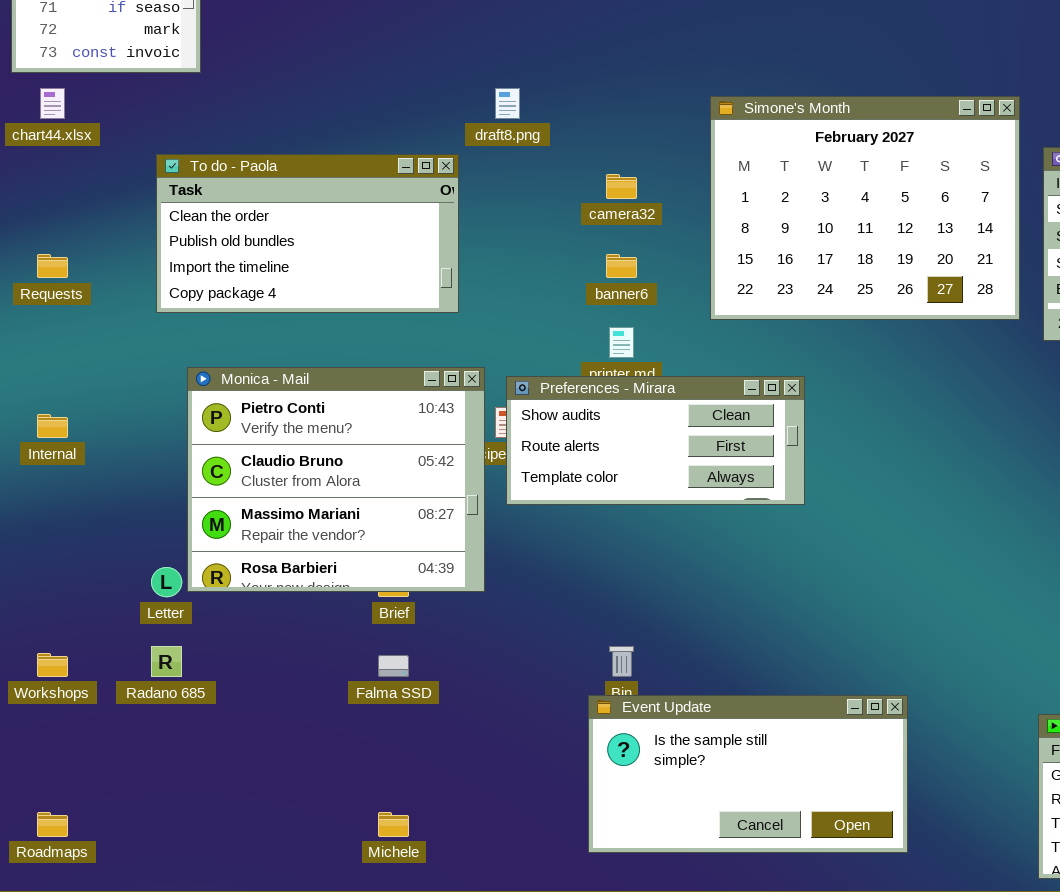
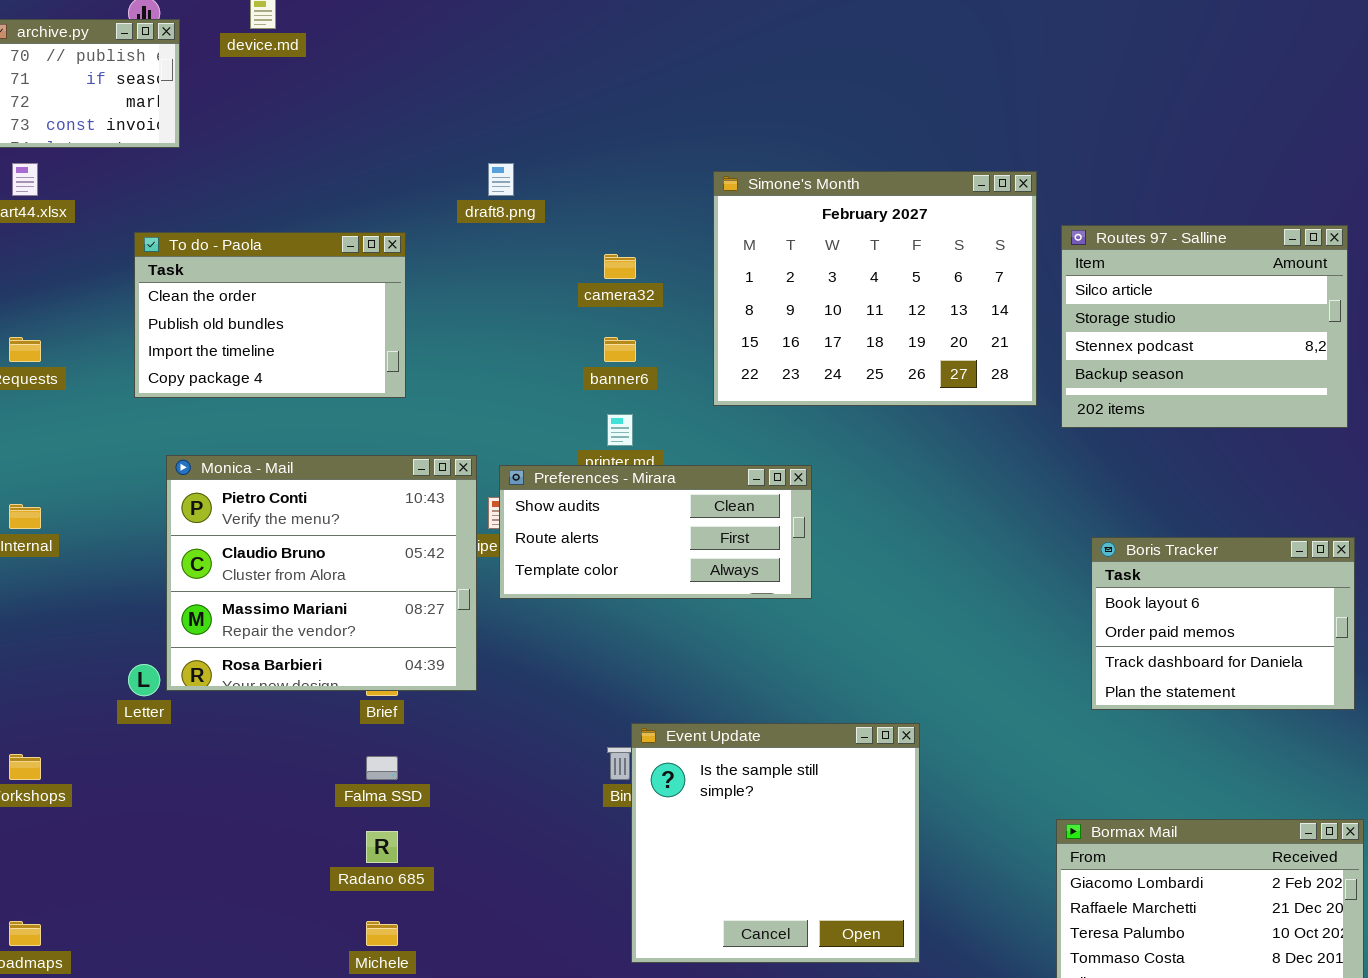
To do - Paola: [156,154,459,313] -> [134,232,406,398], resized
Radano 685: [151,646,182,677] -> [366,831,398,863], moved
Event Update: [588,695,908,853] -> [631,723,920,963], resized

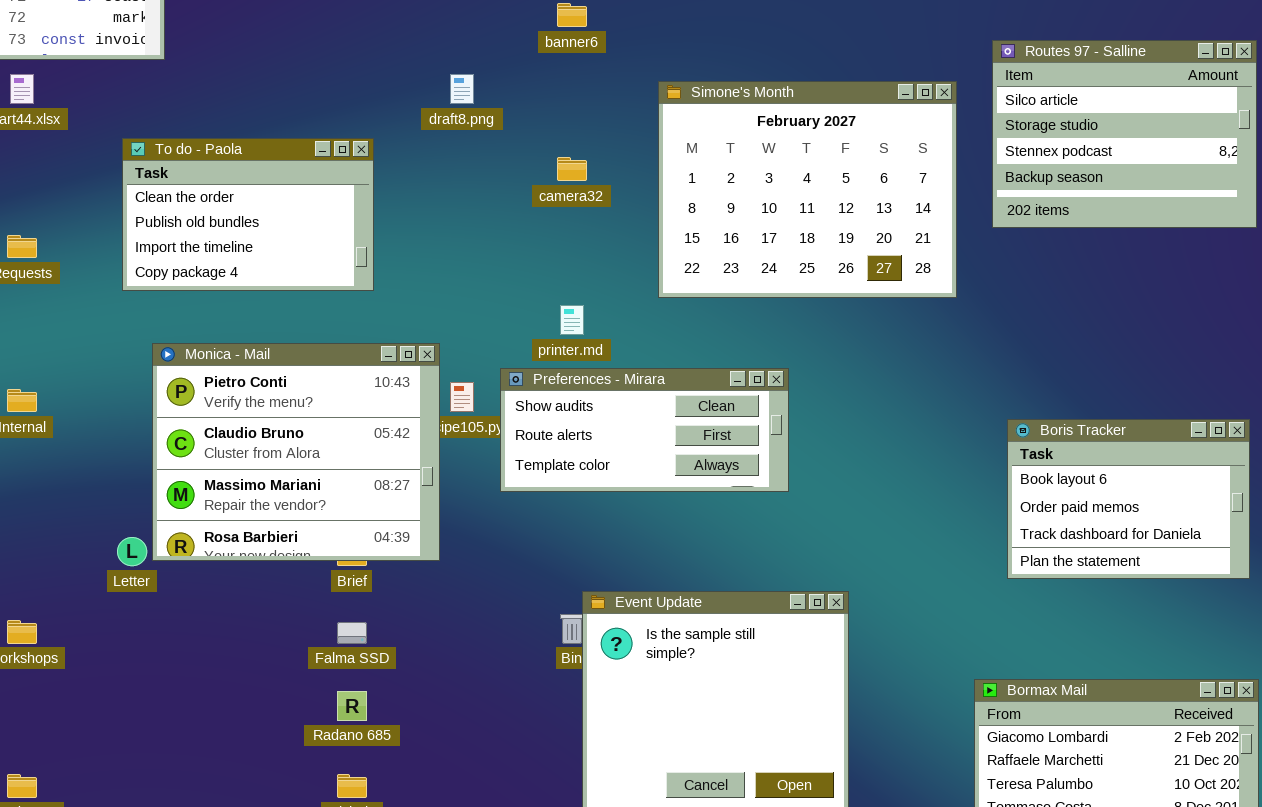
Routes 97 - Salline: [1061,225,1348,428] -> [992,40,1257,228], moved
banner6: [604,337,636,362] -> [557,3,587,27], moved
Preferences - Mirara: [499,465,812,599] -> [500,368,789,492], moved

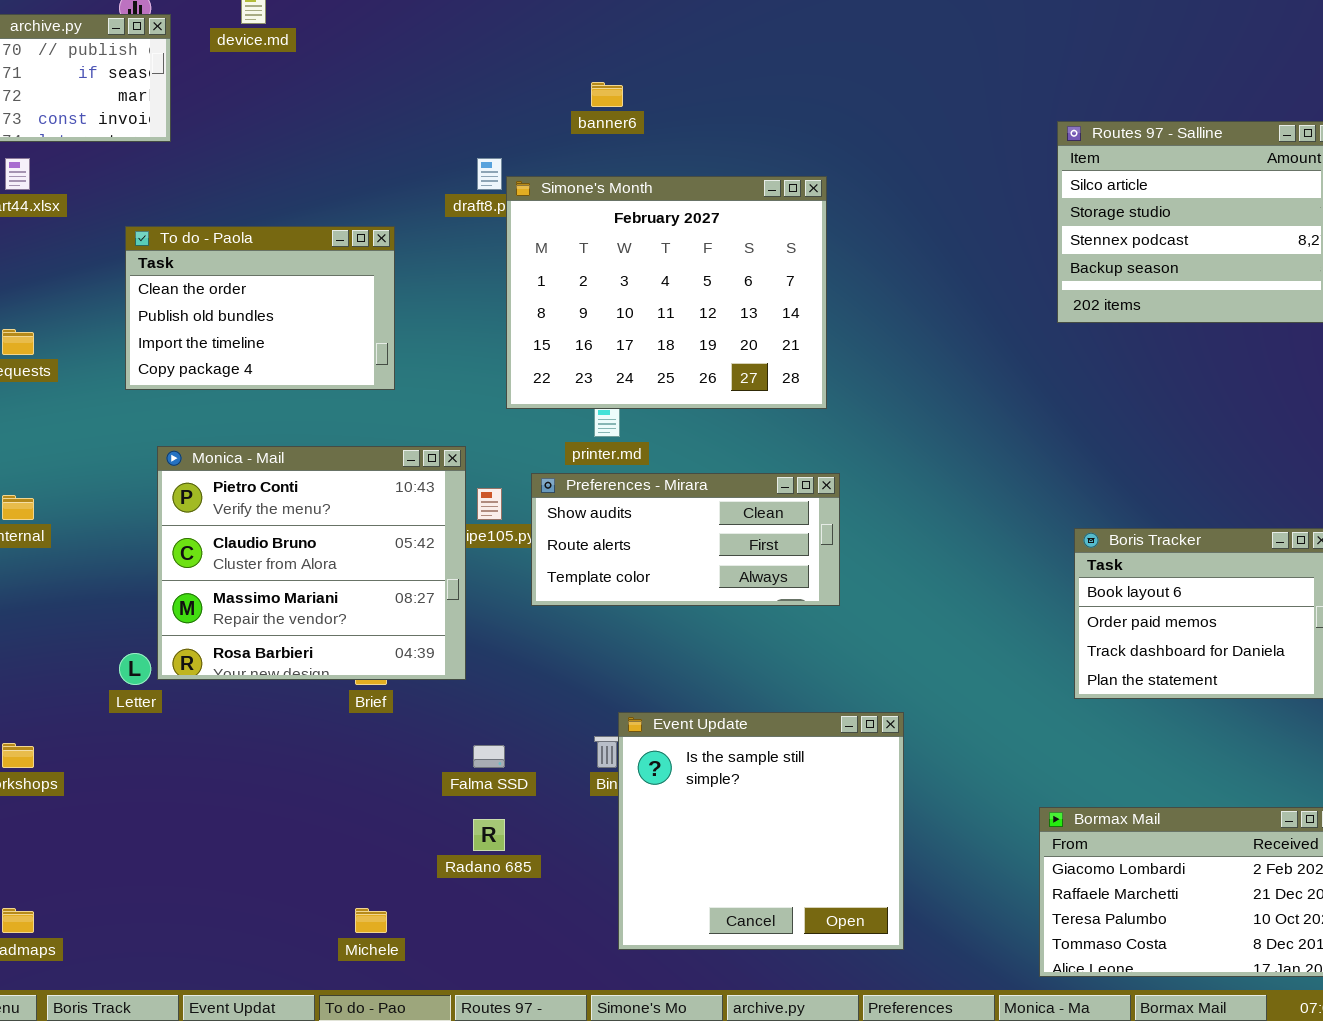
Simone's Month: [658,81,957,298] -> [506,176,827,409], moved
Falma SSD: [337,622,367,644] -> [473,745,505,768], moved
Radano 685: [337,691,367,721] -> [473,819,505,851], moved

